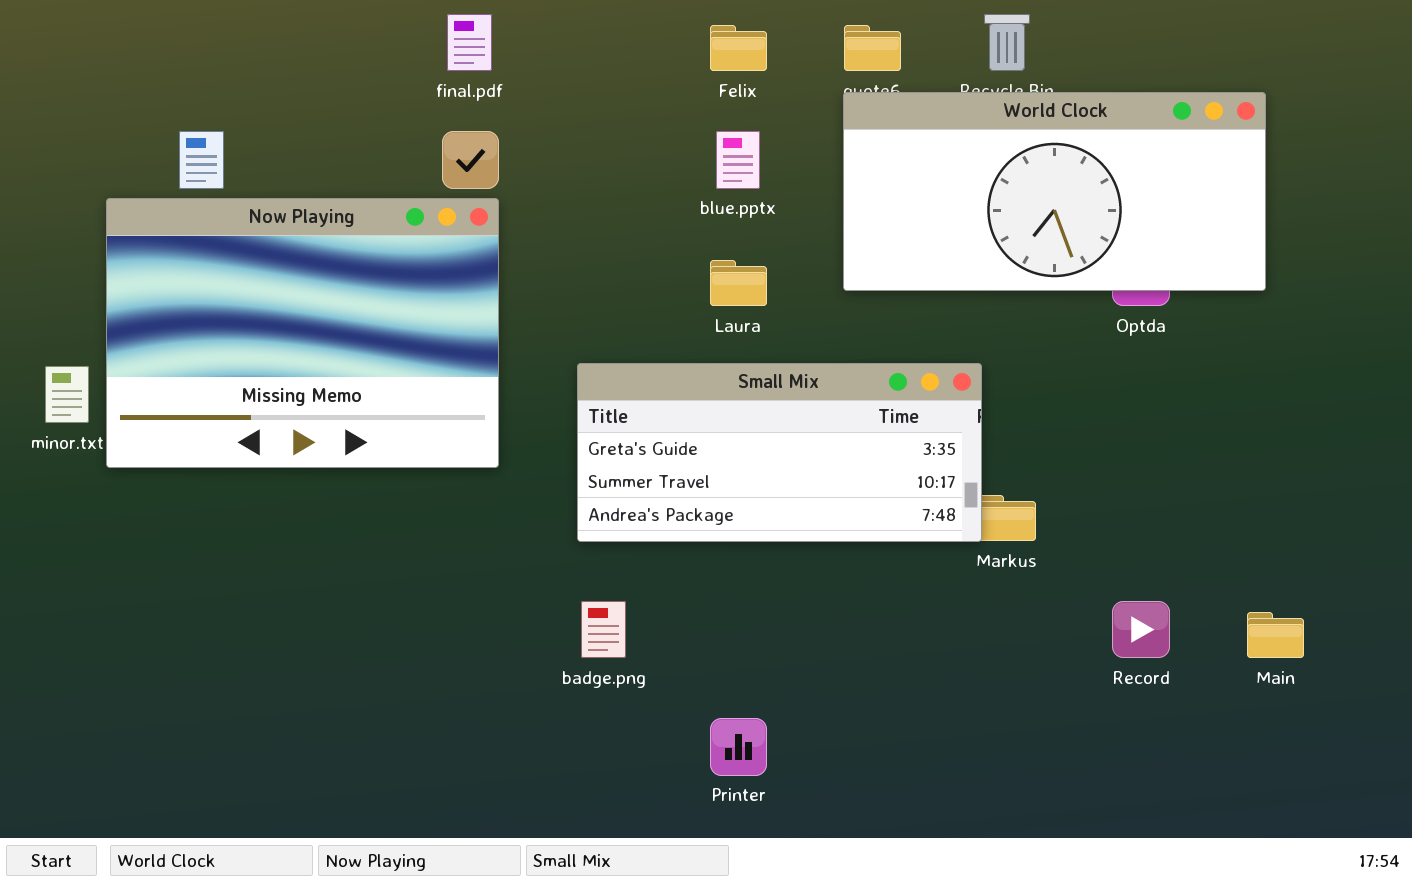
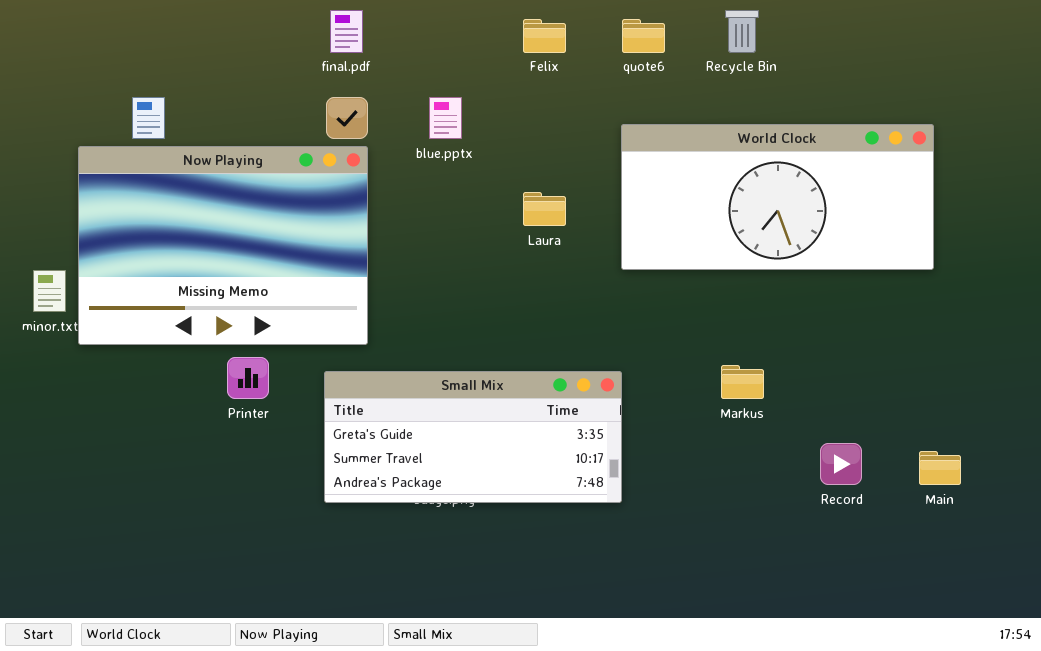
World Clock: [843,92,1266,291] -> [621,124,934,270], moved
blue.pptx: [716,131,760,189] -> [429,97,462,139], moved
Small Mix: [577,363,982,542] -> [324,371,622,503], moved
Printer: [710,718,767,776] -> [227,357,269,399], moved

